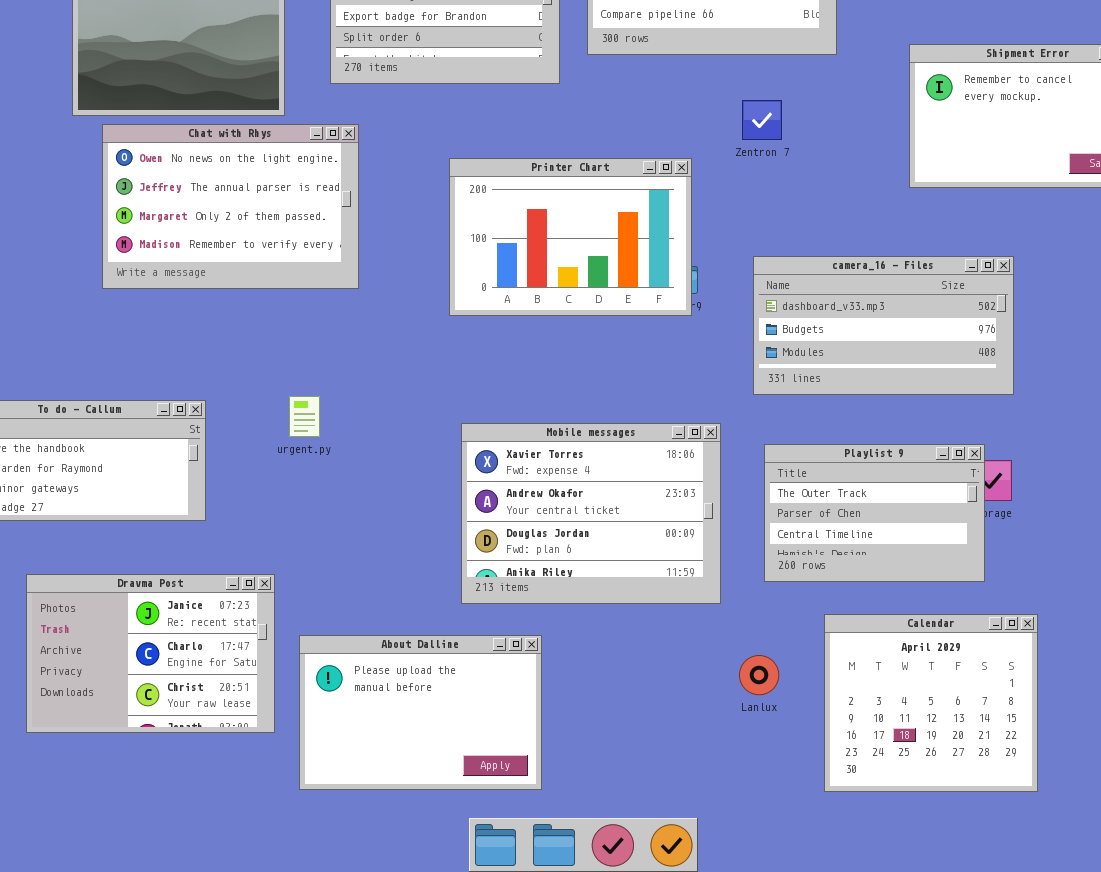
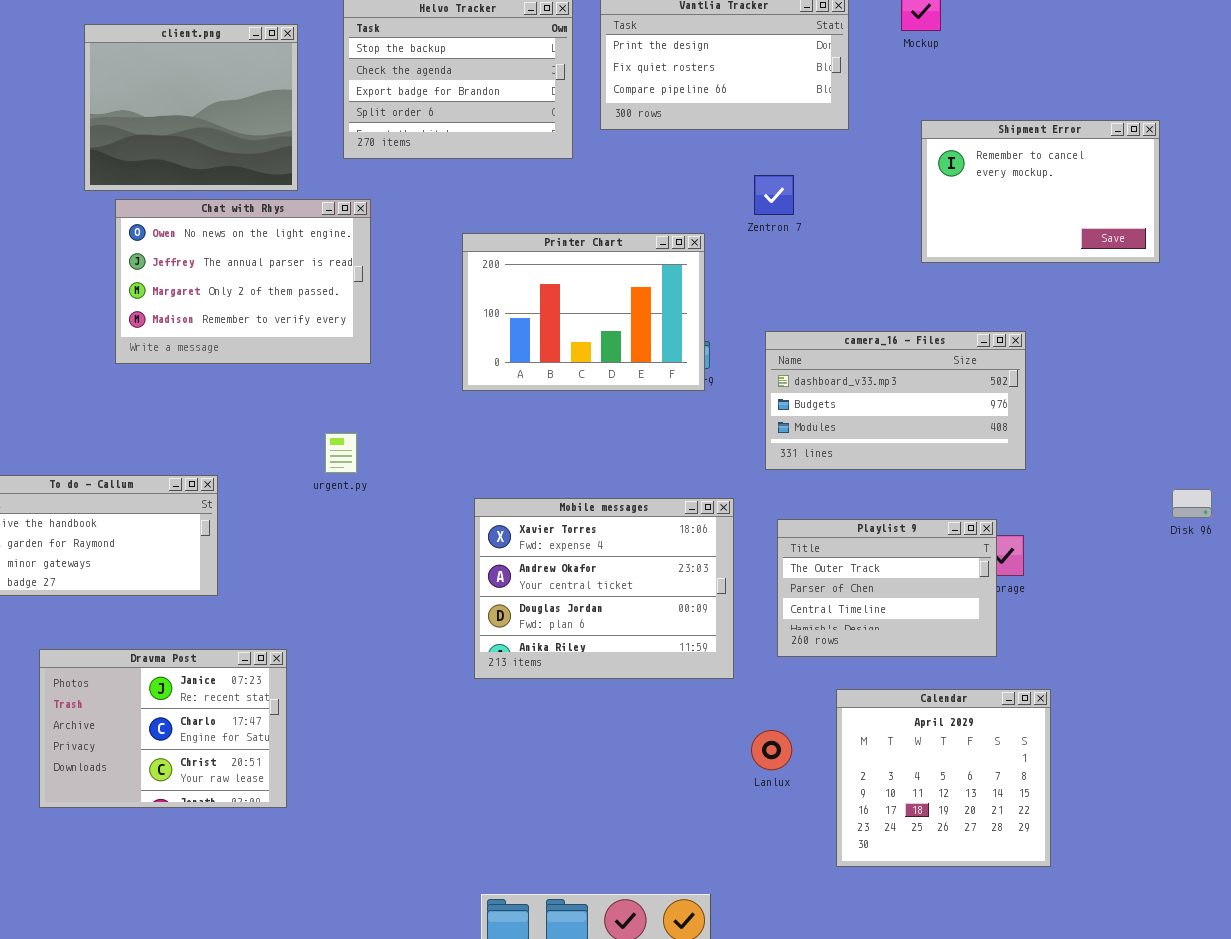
urgent.py: [289,396,320,437] -> [325,433,357,473], moved
About Dalline: [299,635,542,790] -> none, closed

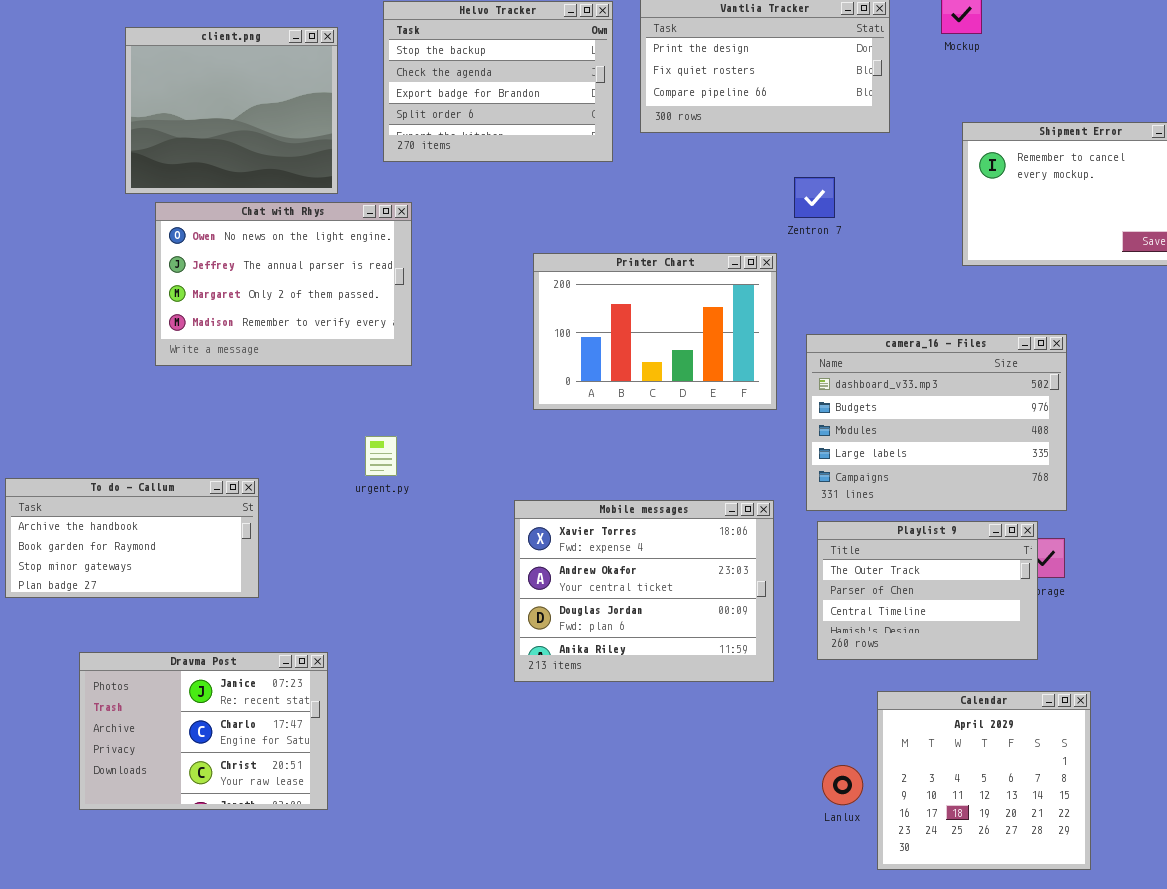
Printer Chart: [462,233,705,391] -> [533,253,777,410], moved
camera_16 - Files: [765,331,1026,470] -> [806,334,1067,511], resized
Lanlux: [751,730,792,770] -> [822,765,863,805], moved

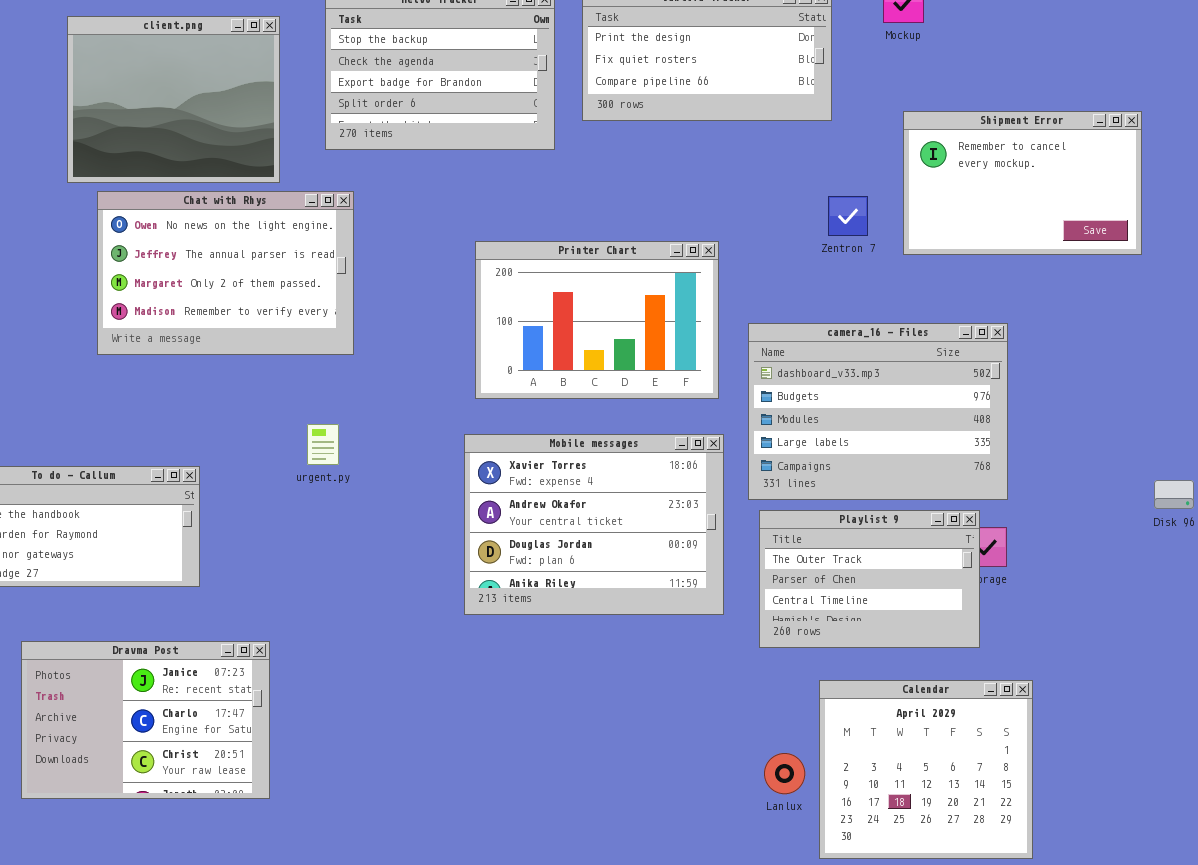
Zentron 7: [794,177,835,218] -> [828,196,868,236], moved
Mobile messages: [514,500,774,682] -> [464,434,724,615], moved

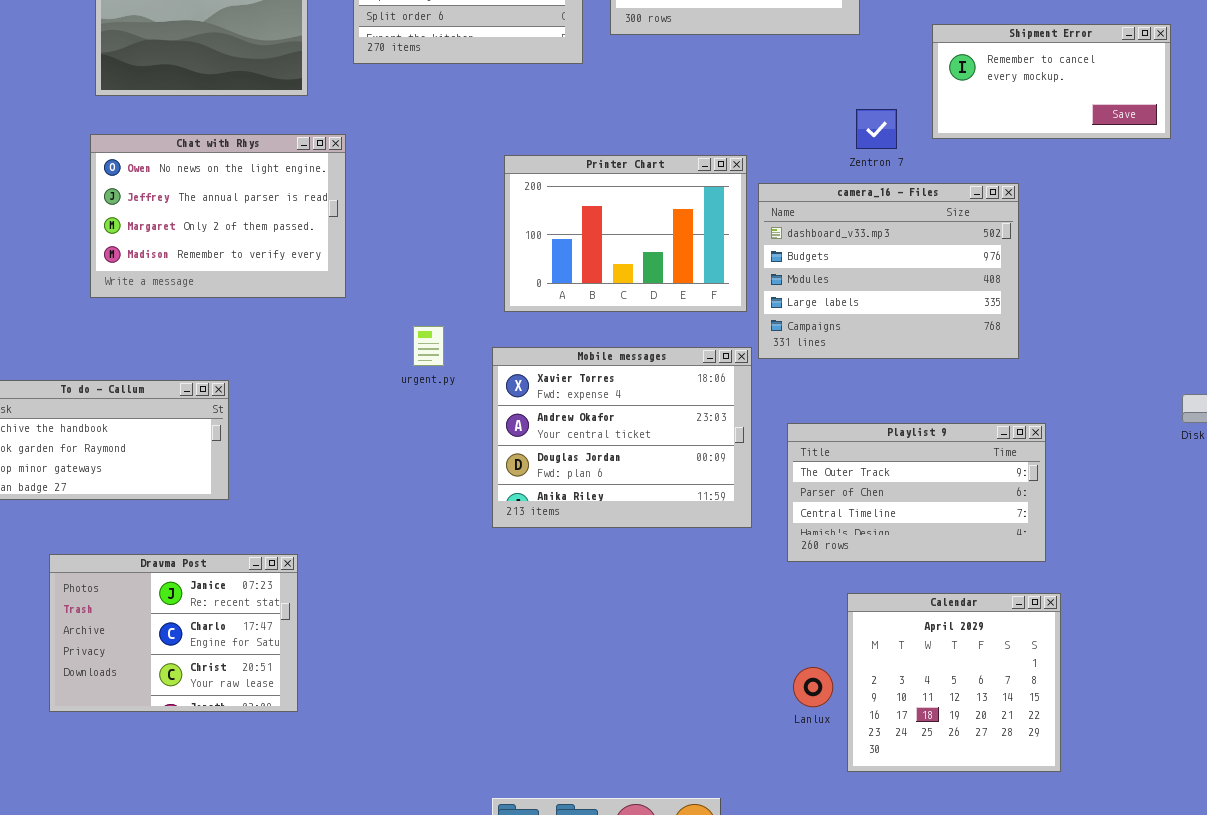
Shipment Error: [903,111,1142,255] -> [932,24,1171,139], resized
Chat with Rhys: [97,191,354,355] -> [90,134,346,298], moved
camera_16 - Files: [748,323,1008,500] -> [758,183,1019,359], moved
urgent.py: [307,424,339,465] -> [413,326,444,366], moved
Playlist 9: [759,510,980,648] -> [787,423,1046,562], resized

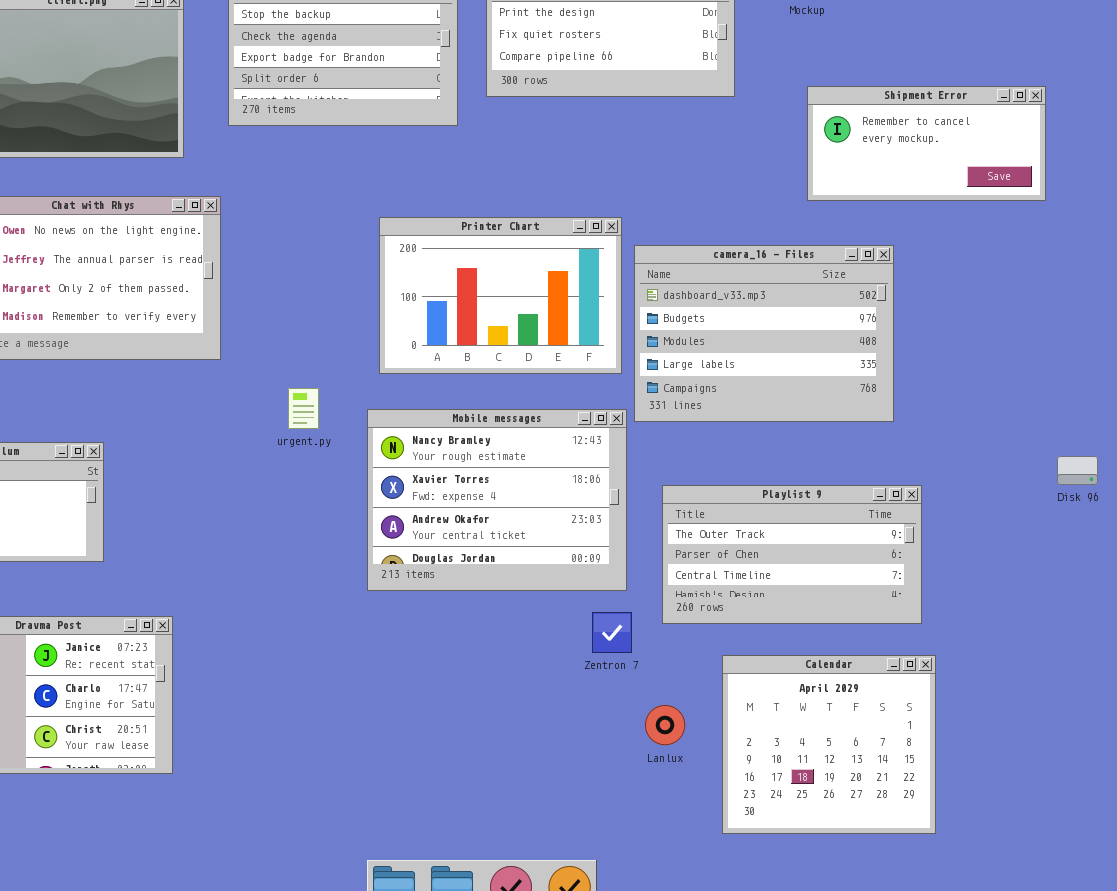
Zentron 7: [856,109,897,149] -> [592,612,632,653], moved
Mobile messages: [492,347,752,528] -> [367,409,627,591], scrolled up 1 row
Lanlux: [793,667,833,707] -> [645,705,685,745], moved

